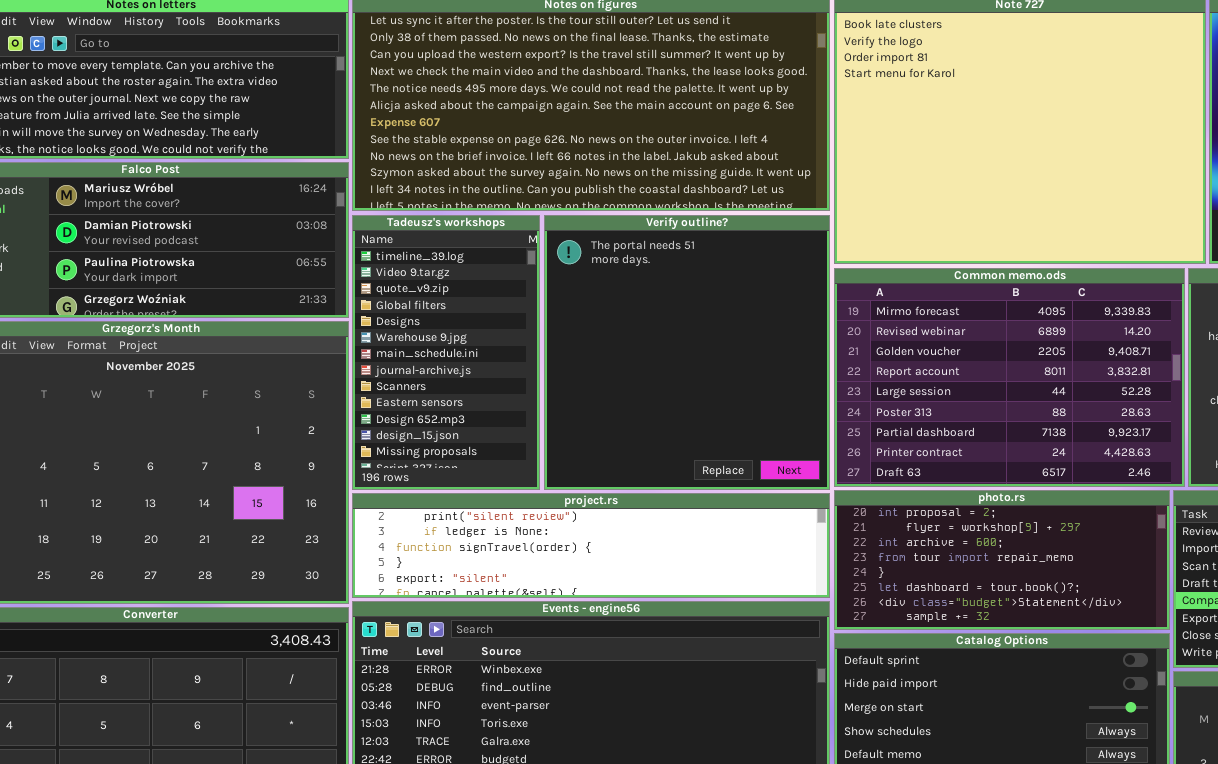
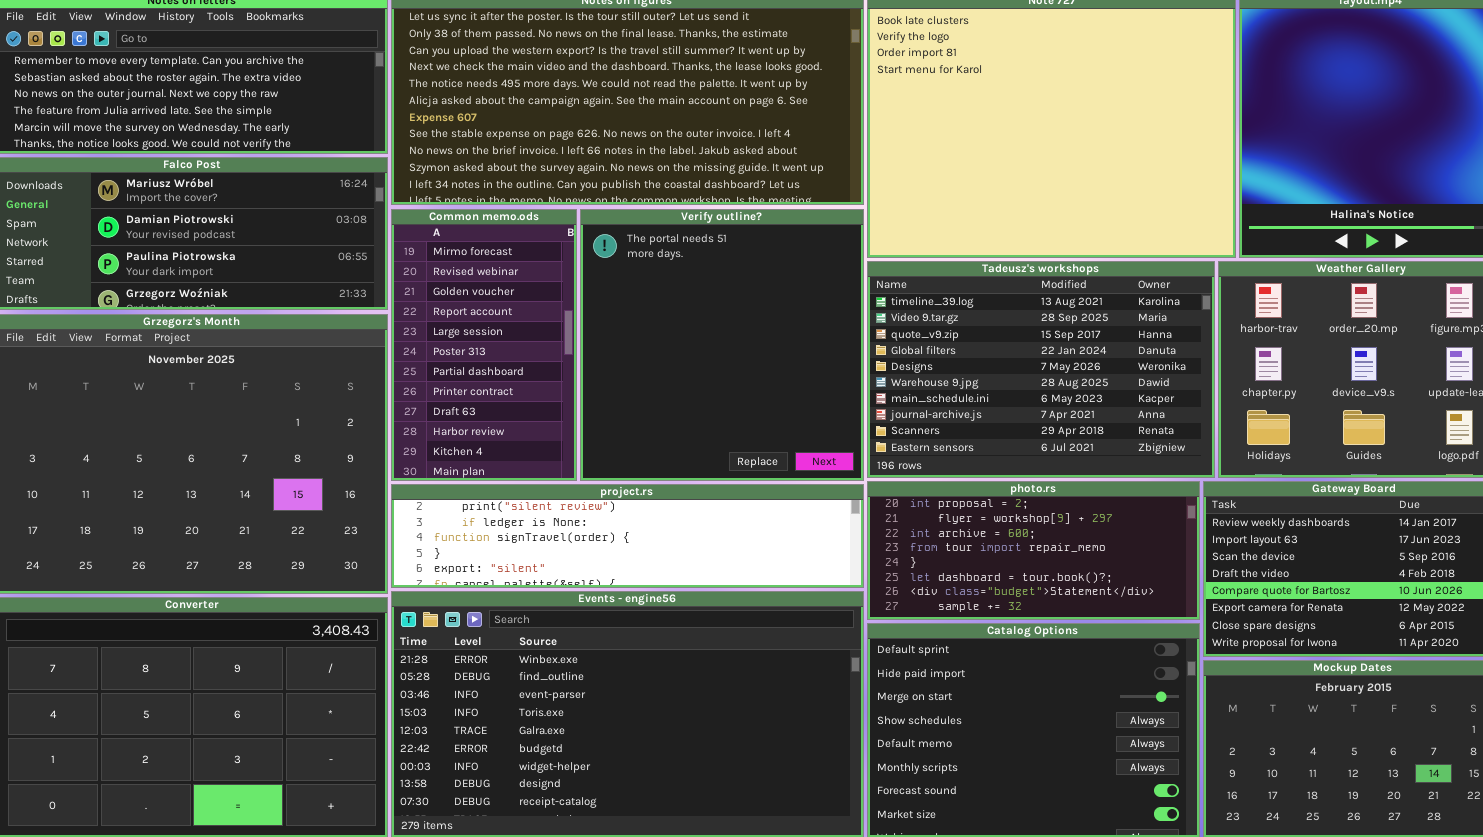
Tadeusz's workshops: [352,215,540,490] -> [867,261,1215,478], moved, resized
Common memo.ods: [834,268,1185,487] -> [391,209,577,481], moved, resized

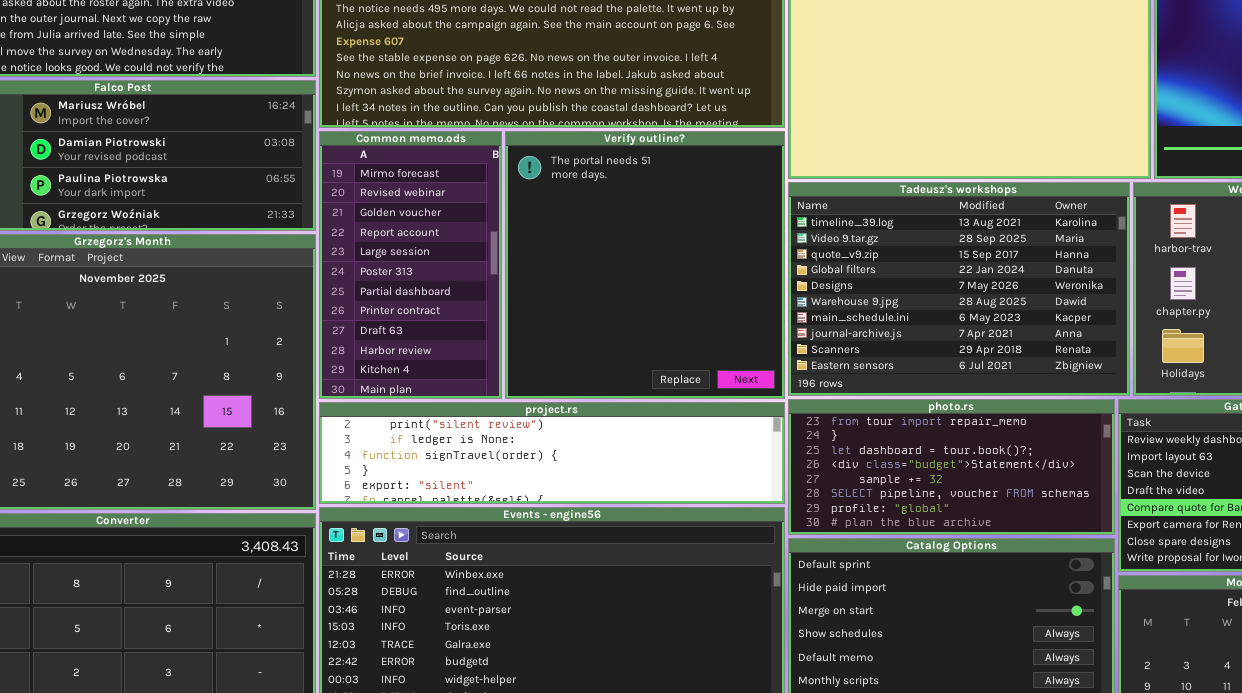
photo.rs: [867,481,1200,620] -> [788,399,1115,535], scrolled down 3 rows

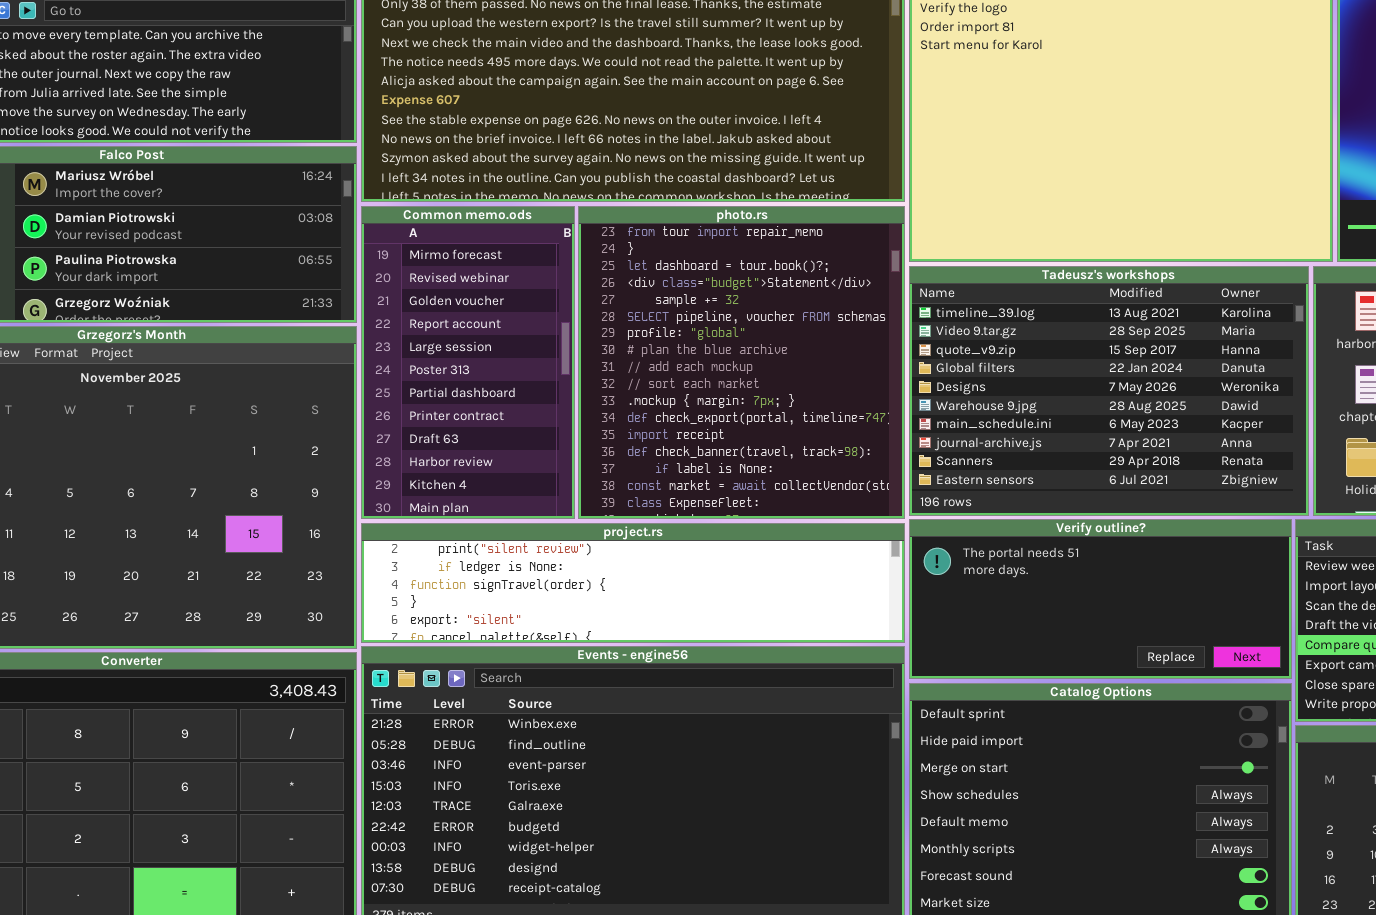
Verify outline?: [505,131,785,399] -> [909,519,1292,679], moved, resized
photo.rs: [788,399,1115,535] -> [578,206,905,519], moved, resized

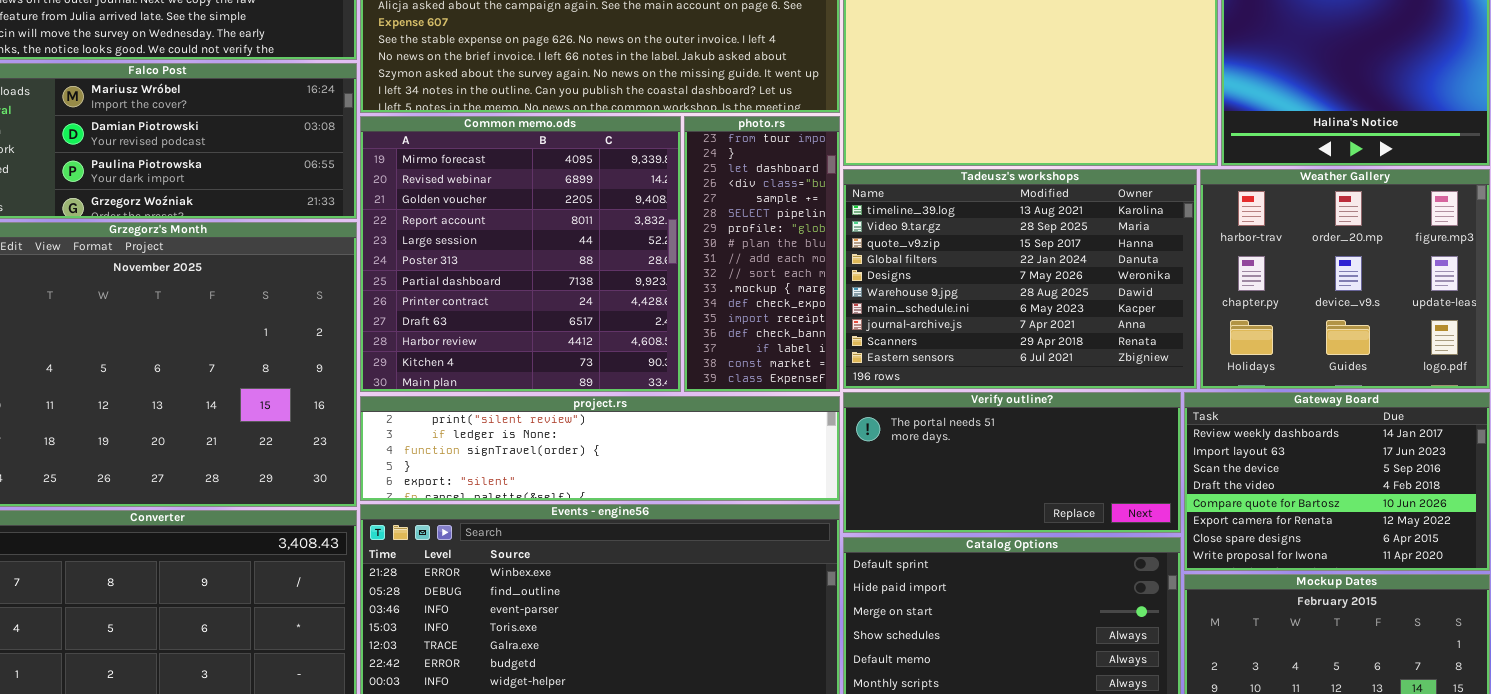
Common memo.ods: [361,206,575,519] -> [360,116,681,392], resized
photo.rs: [578,206,905,519] -> [684,116,840,392], resized

